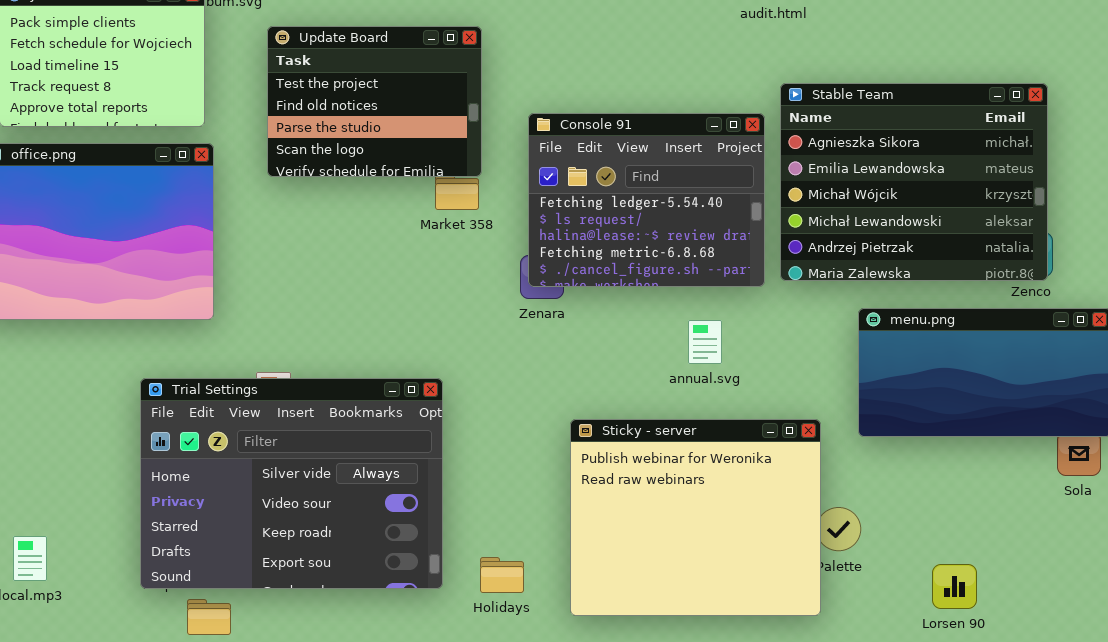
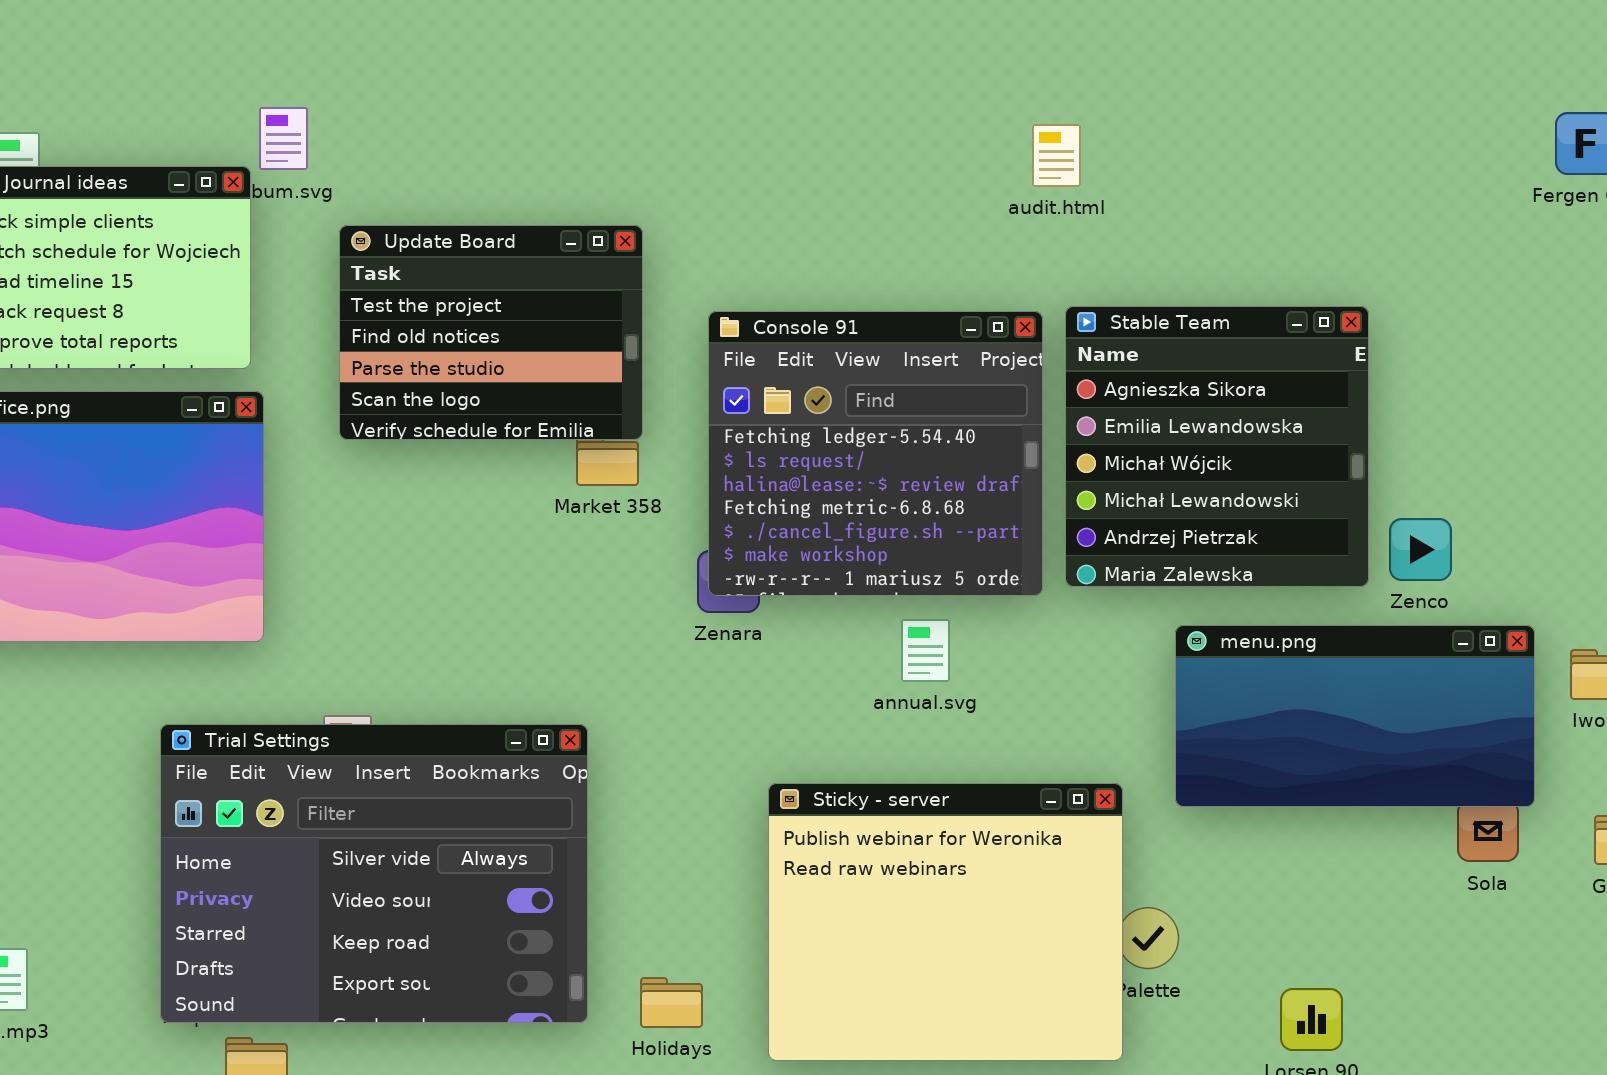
Stable Team: [780,83,1048,281] -> [1065,306,1369,587], resized
Console 91: [528,113,765,287] -> [708,311,1043,596], resized
annual.svg: [688,320,722,364] -> [901,619,950,682], moved

